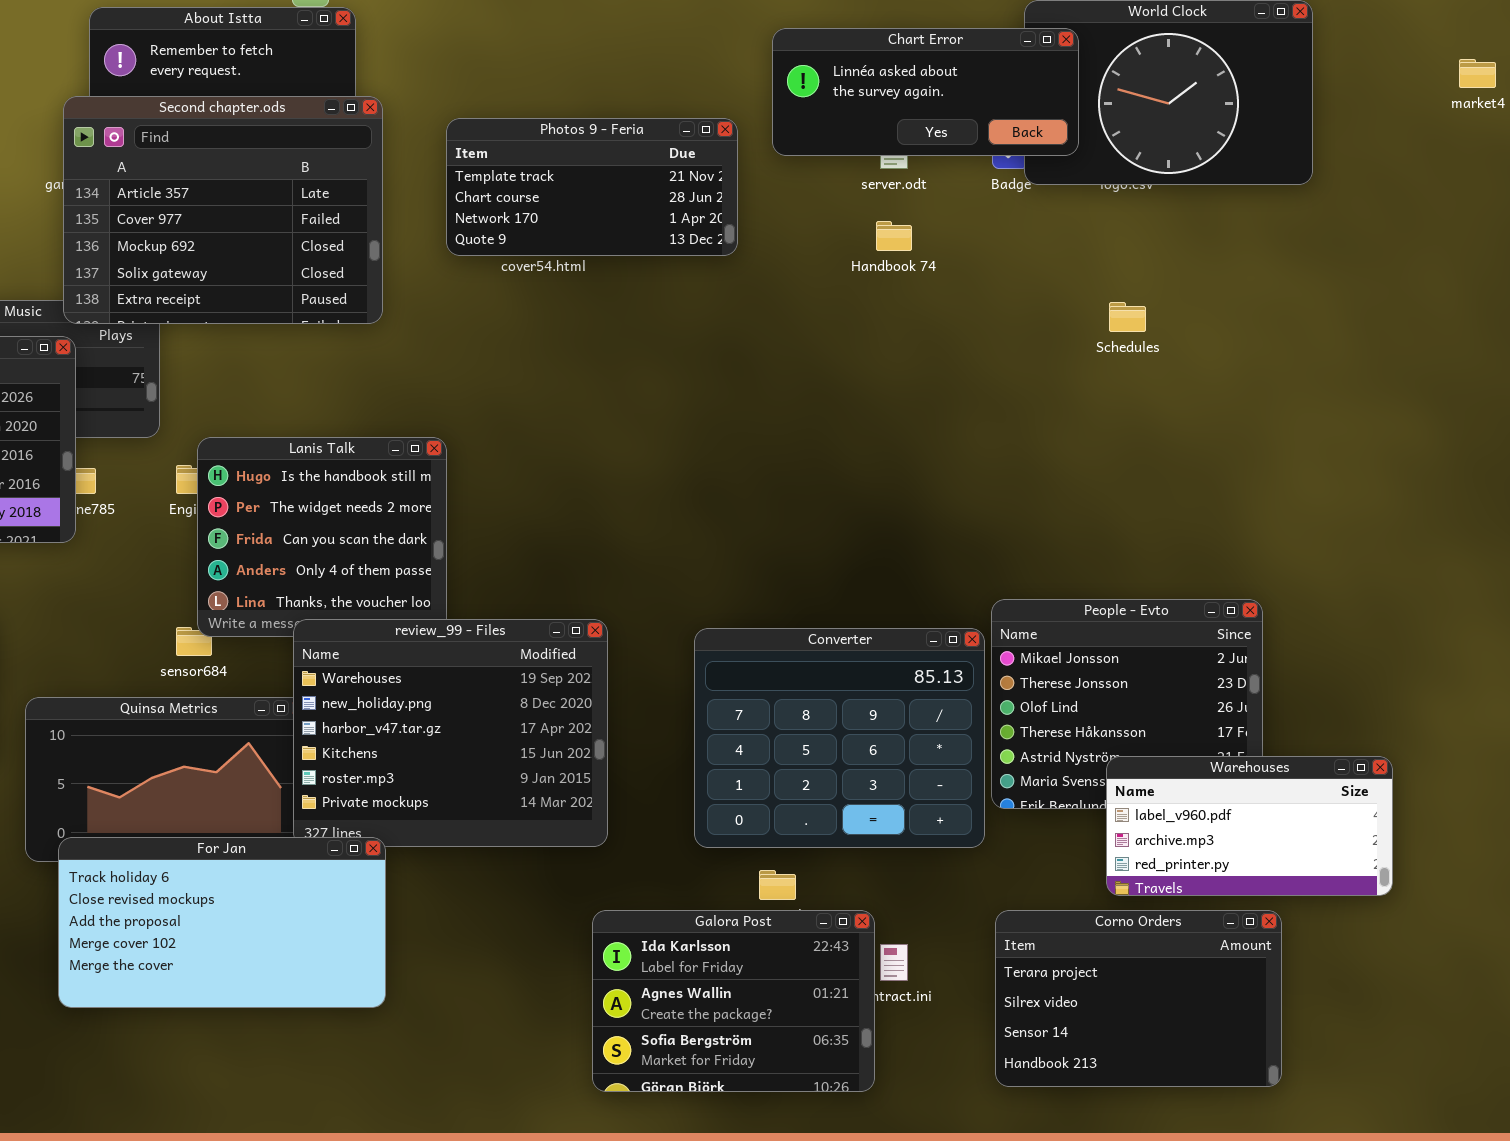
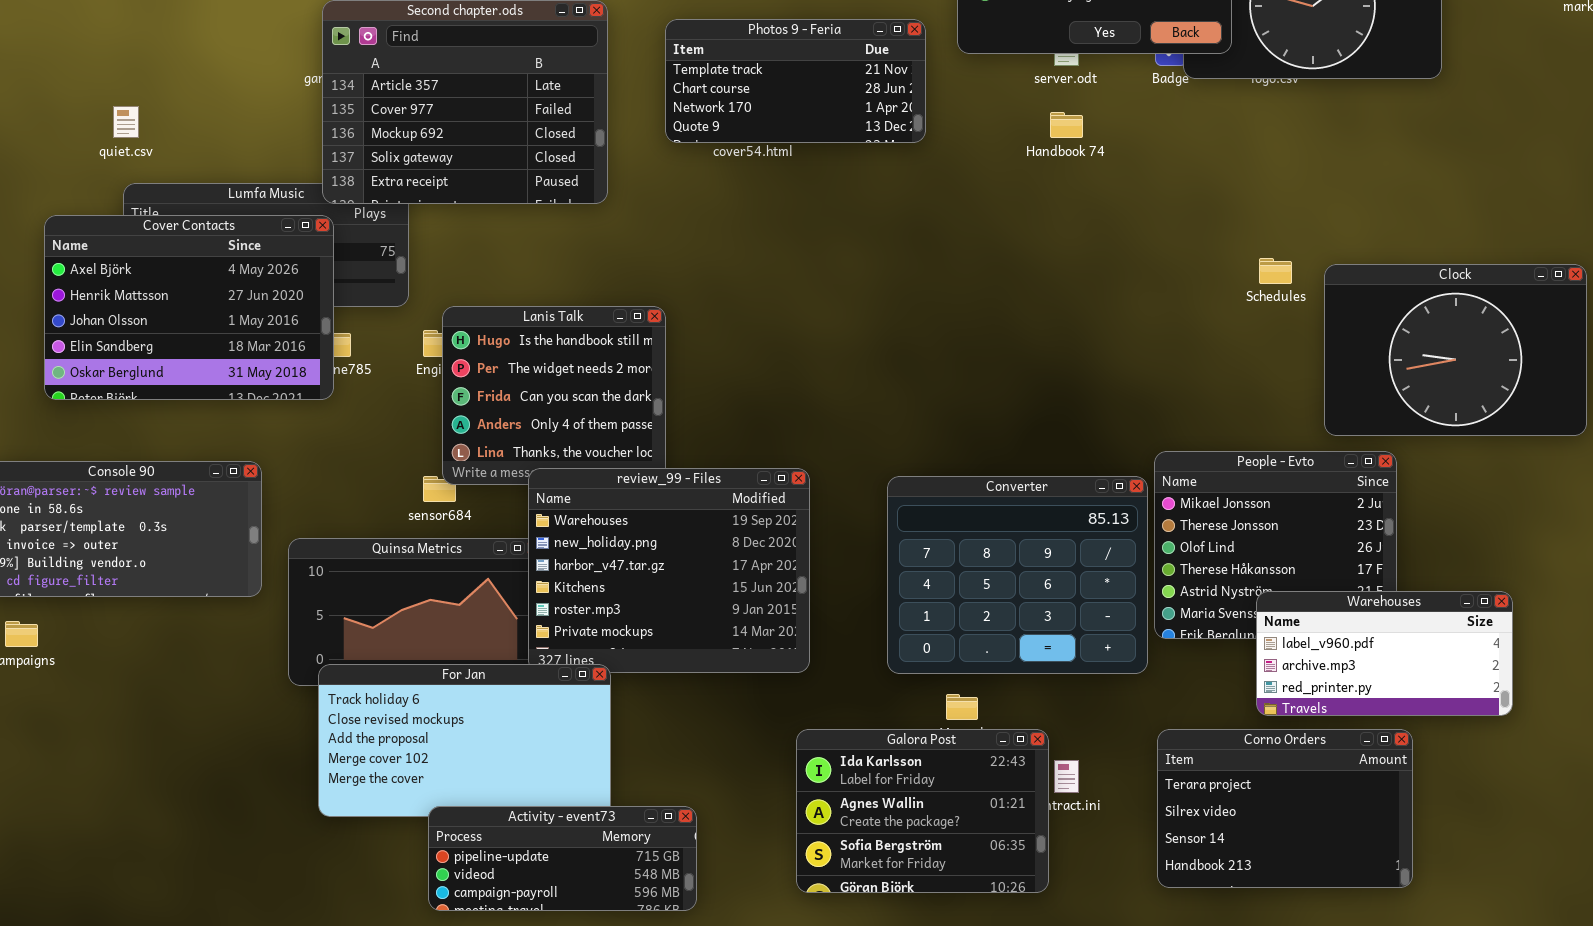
Schedules: [1109,302,1146,332] -> [1259,258,1292,284], moved
Clock: none -> [1324,264,1587,436], opened
Activity - event73: none -> [428,806,697,911], opened

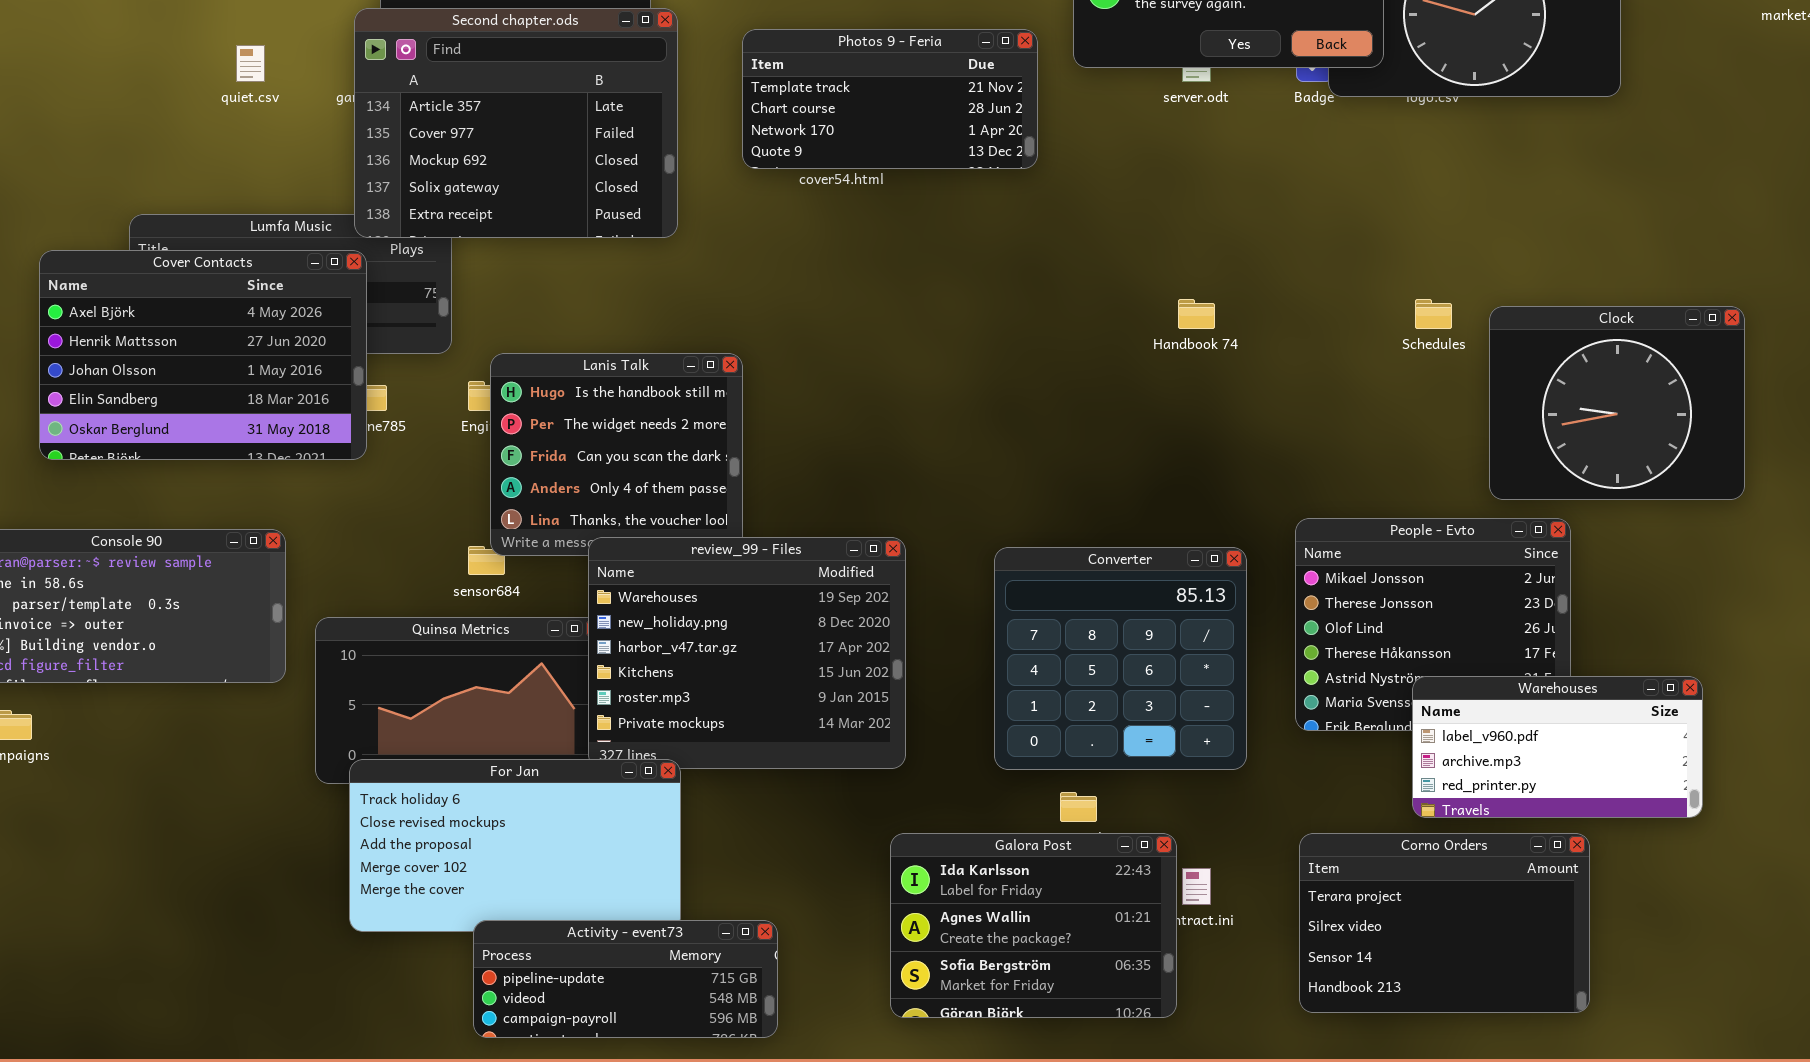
quiet.csv: [113,106,139,138] -> [236,45,265,82], moved
Handbook 74: [1050,112,1083,138] -> [1178,299,1215,329], moved
Clock: [1324,264,1587,436] -> [1489,306,1745,500], resized
Converter: [887,476,1148,674] -> [994,547,1247,770], resized

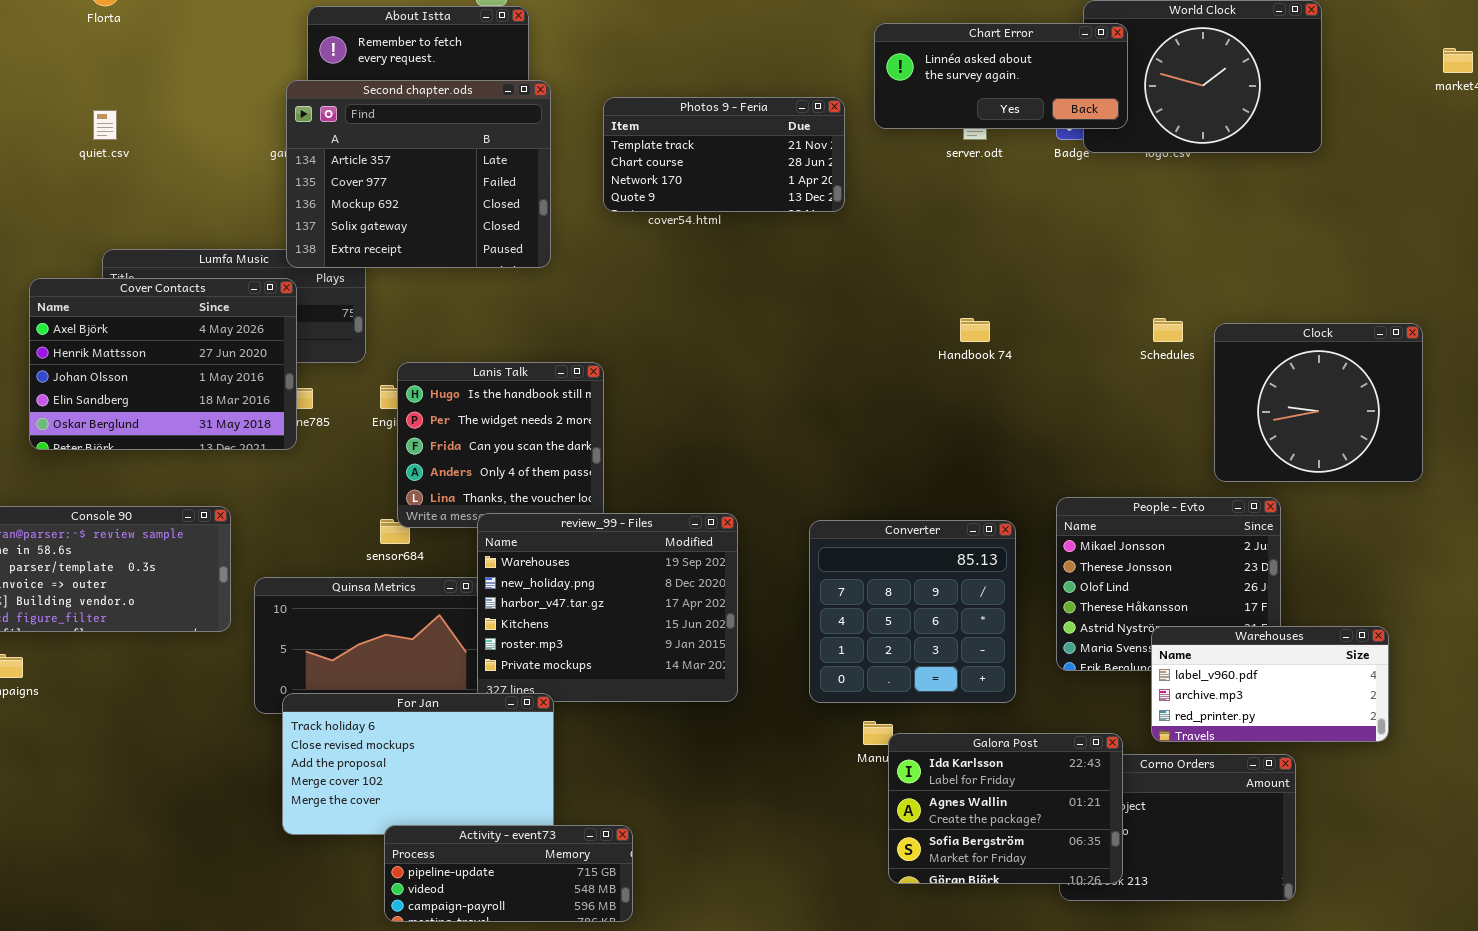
quiet.csv: [236,45,265,82] -> [93,110,117,140], moved
Galora Post: [890,833,1177,1018] -> [888,733,1123,884], moved

